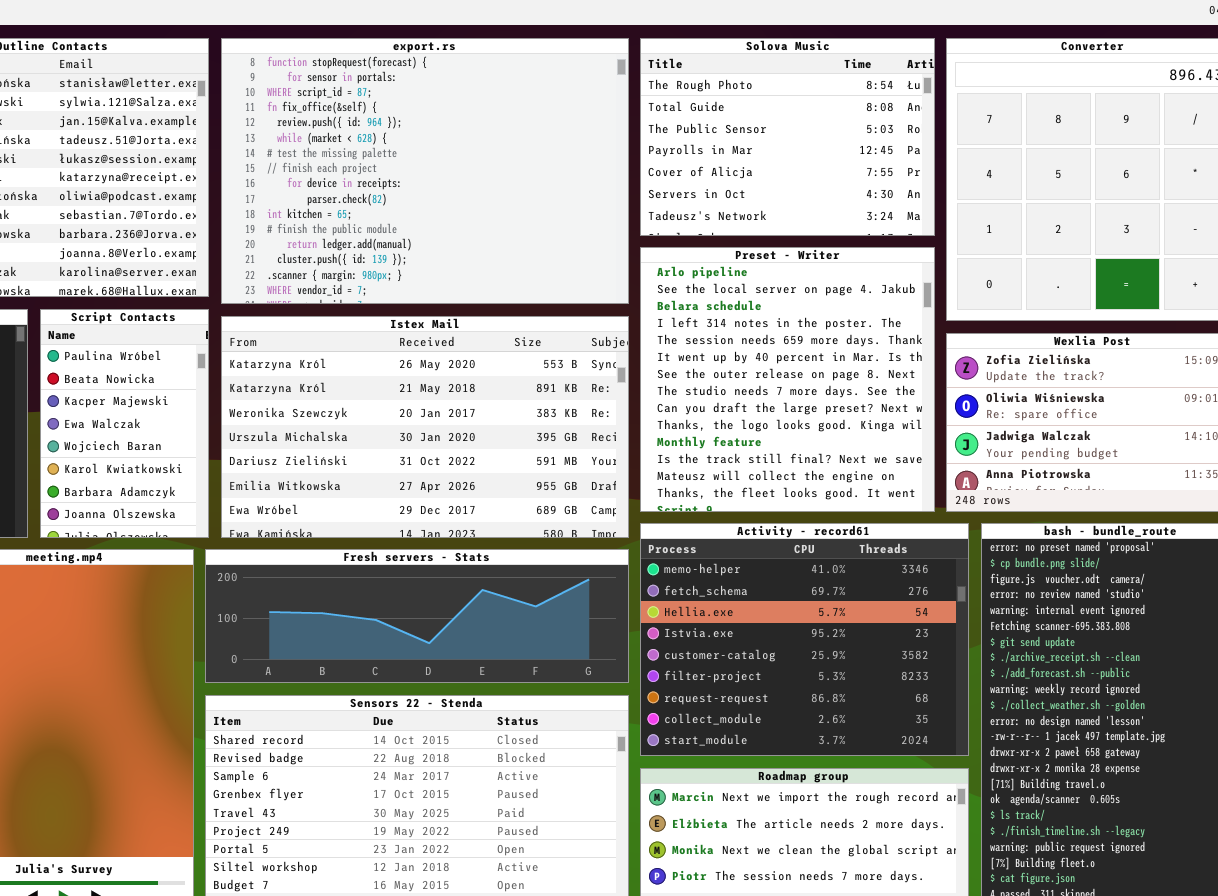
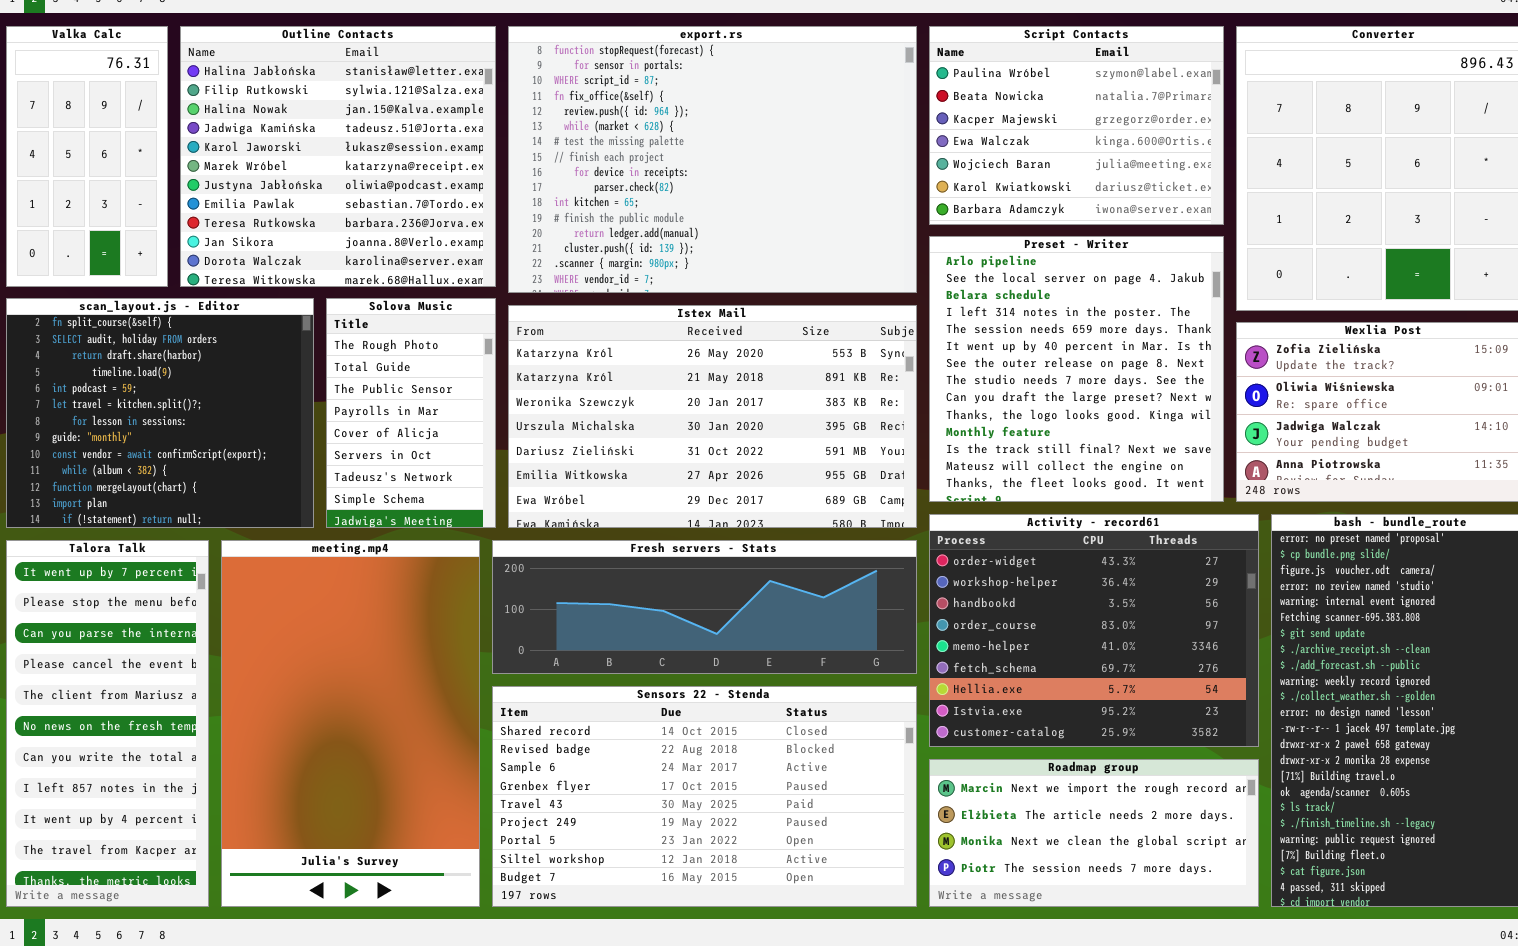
Solova Music: [640,38,935,236] -> [326,298,496,528], moved, resized
Script Contacts: [40,309,209,538] -> [929,26,1224,225], moved, resized
Activity - record61: [640,523,969,756] -> [929,514,1259,747], scrolled up 4 rows

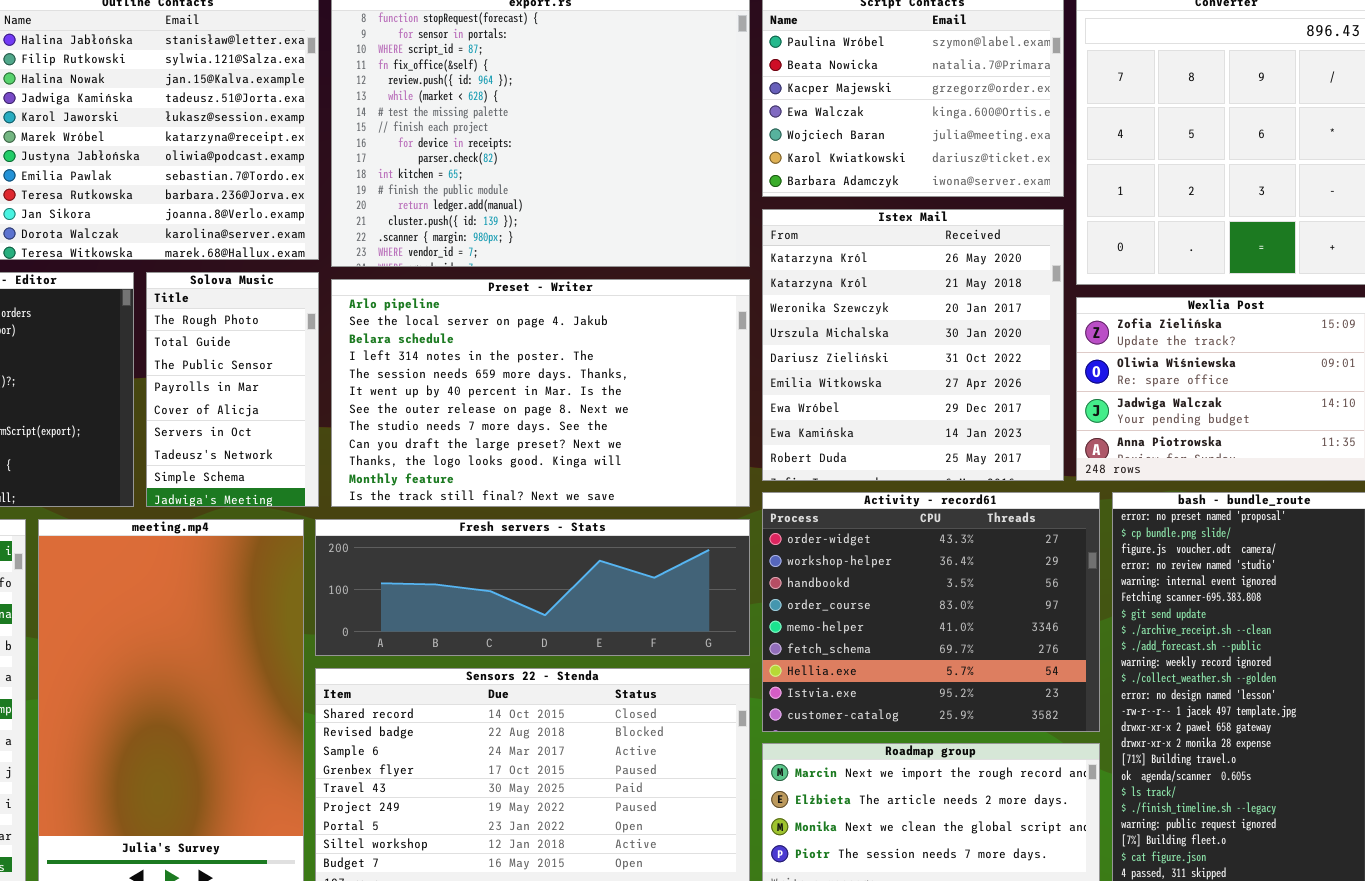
Preset - Writer: [929,236,1224,502] -> [331,279,750,507], moved, resized
Istex Mail: [508,305,917,528] -> [762,209,1064,481], moved, resized

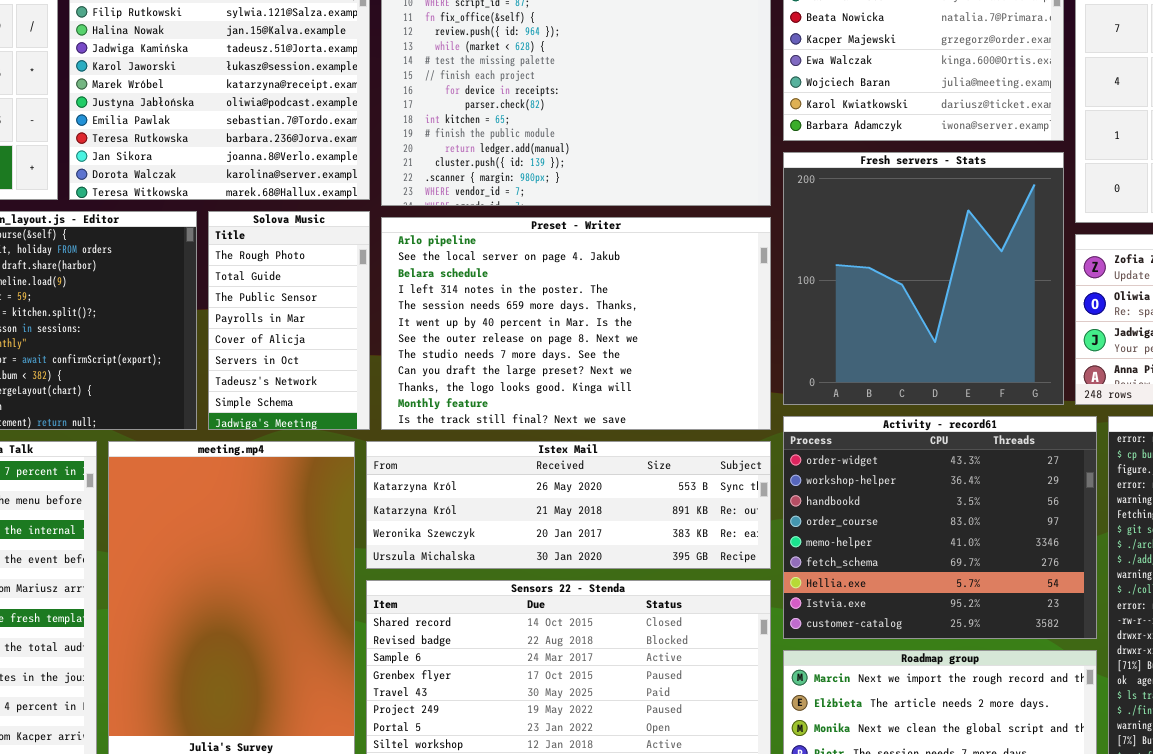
Istex Mail: [762,209,1064,481] -> [366,441,771,569], moved, resized
Fresh servers - Stats: [315,519,750,656] -> [783,152,1064,405], moved, resized

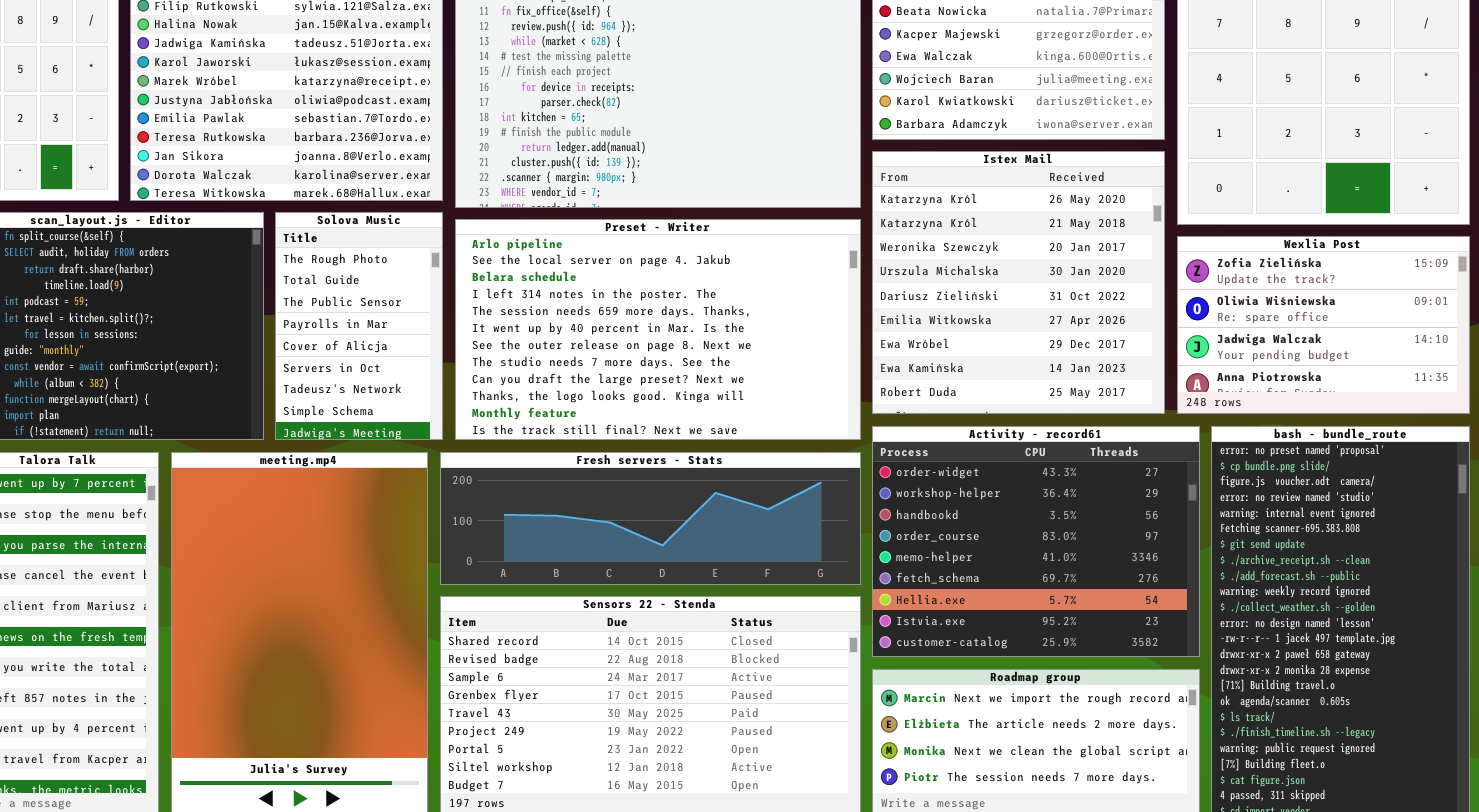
Fresh servers - Stats: [783,152,1064,405] -> [440,452,861,585], moved, resized
Istex Mail: [366,441,771,569] -> [872,151,1165,414], moved, resized

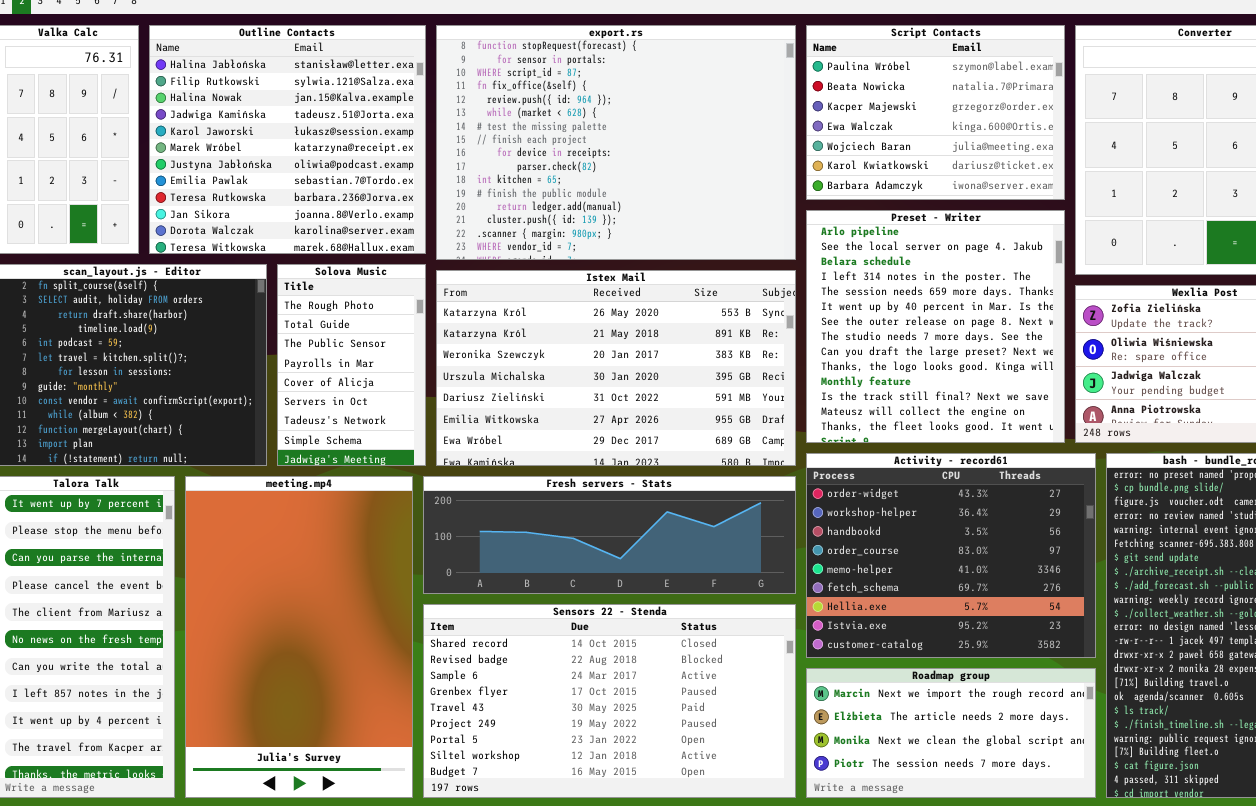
Istex Mail: [872,151,1165,414] -> [436,270,796,466], moved, resized
Preset - Writer: [455,219,861,440] -> [806,210,1065,443], moved, resized

